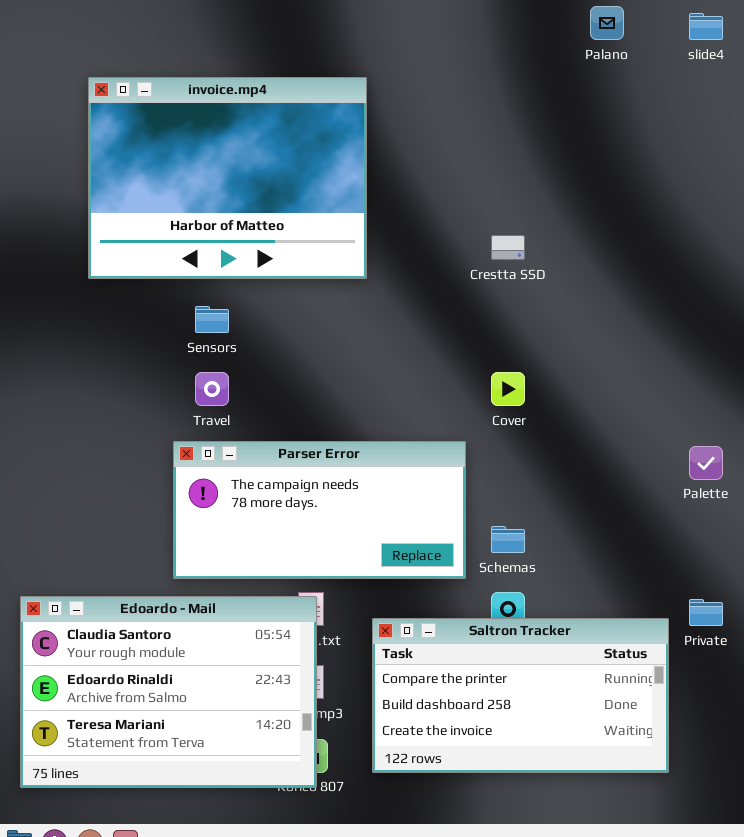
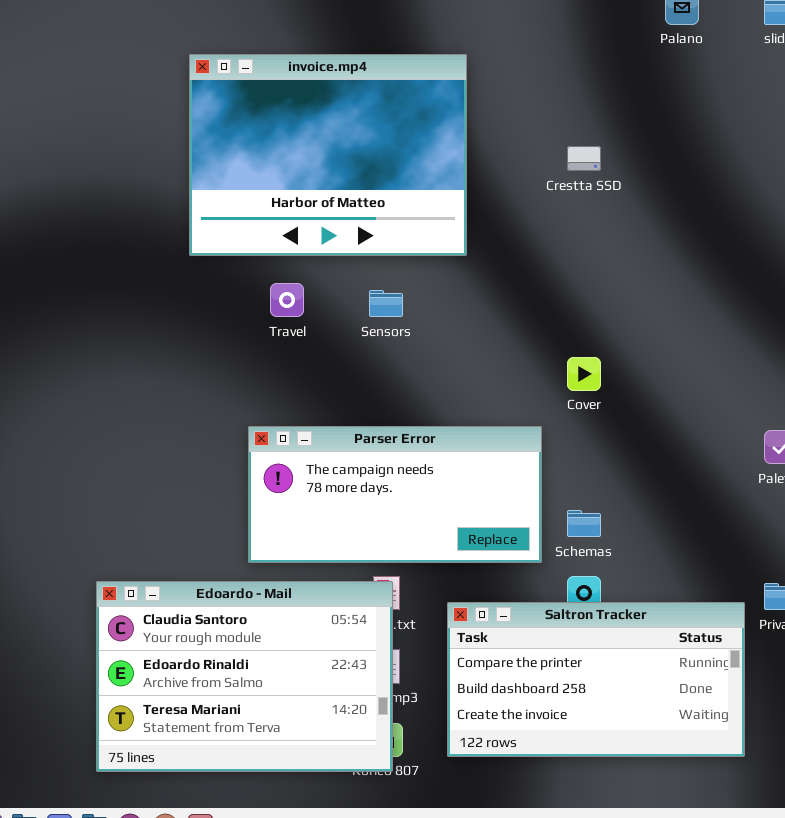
invoice.mp4: [88,77,367,279] -> [189,54,467,256], moved
Crestta SSD: [491,235,525,260] -> [567,146,601,171], moved
Sensors: [195,306,229,333] -> [369,290,403,317], moved
Travel: [195,372,229,406] -> [270,283,304,317], moved

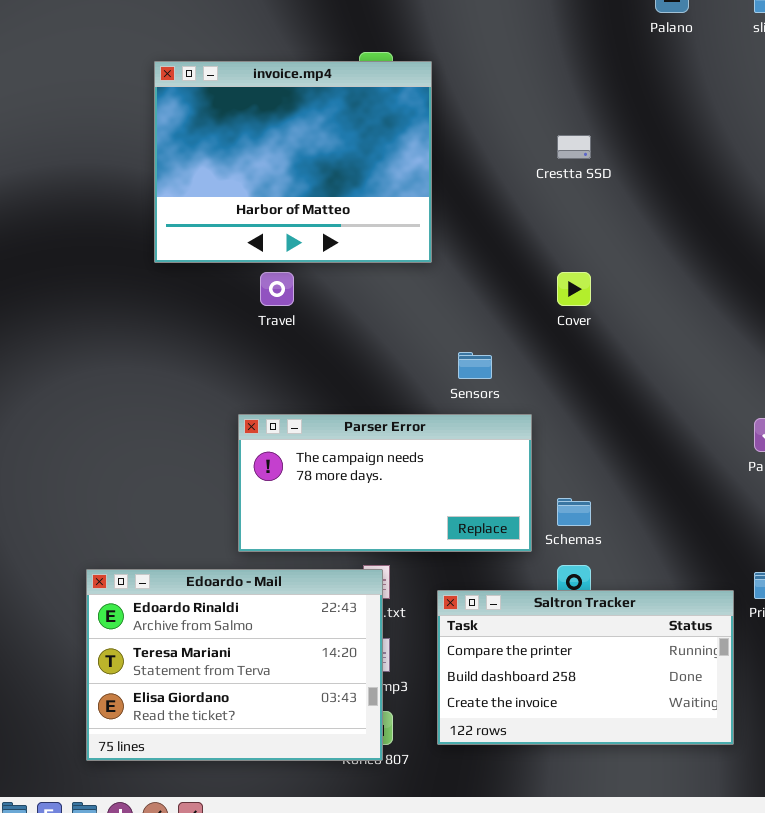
invoice.mp4: [189,54,467,256] -> [154,61,432,263], moved
Sensors: [369,290,403,317] -> [458,352,492,379], moved
Cover: [567,357,601,391] -> [557,272,591,306], moved
Edoardo - Mail: [96,581,393,772] -> [86,569,383,761], scrolled down 1 row

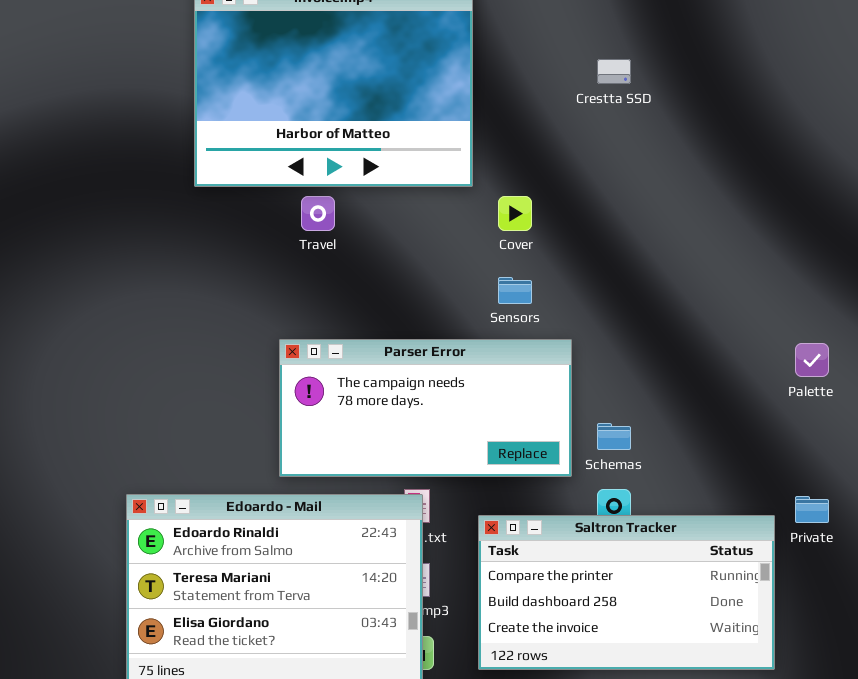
Cover: [557,272,591,306] -> [498,196,532,231], moved

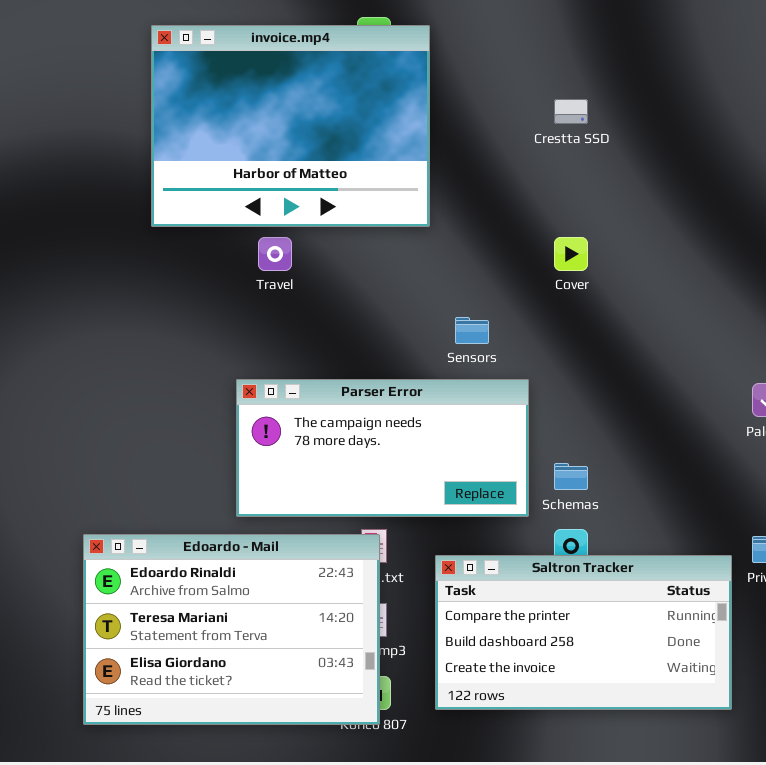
Cover: [498,196,532,231] -> [554,237,588,271], moved

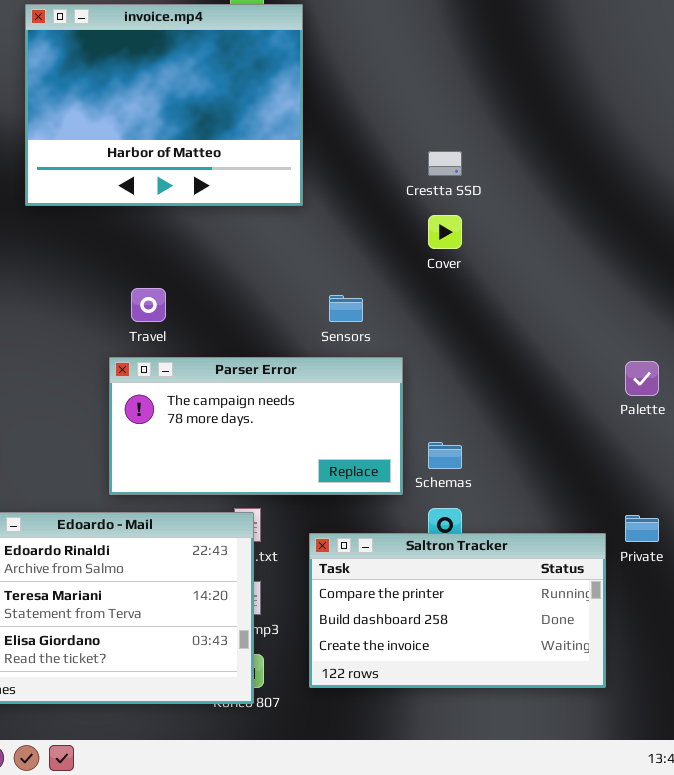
Crestta SSD: [554,99,588,124] -> [428,151,462,176], moved
Travel: [258,237,292,271] -> [131,288,166,322], moved

